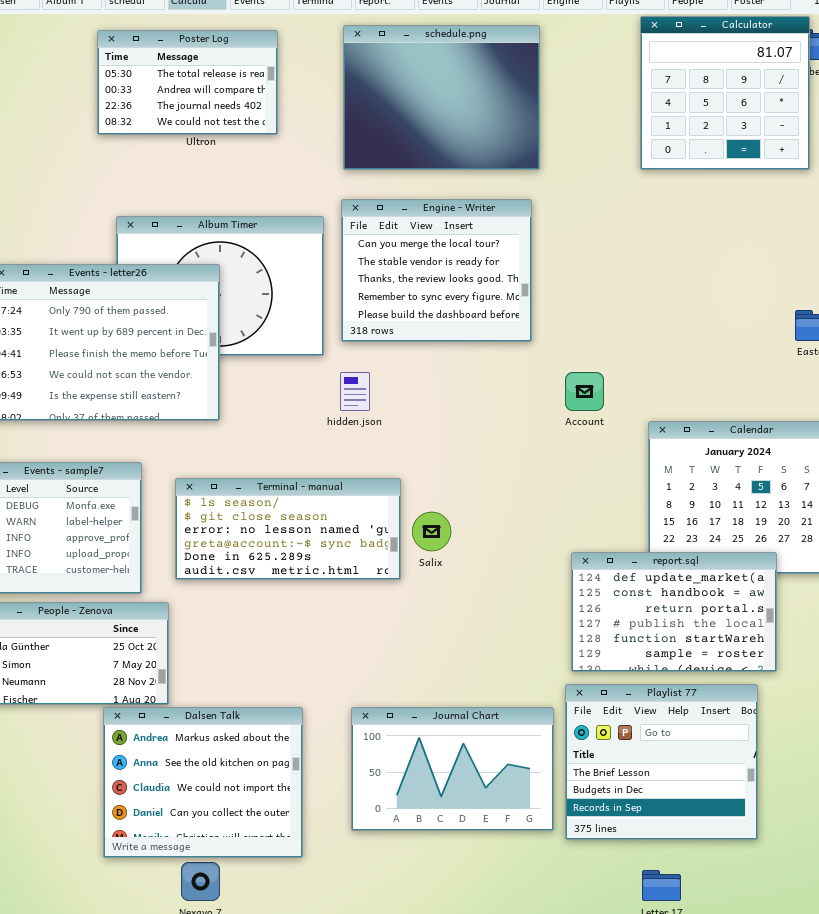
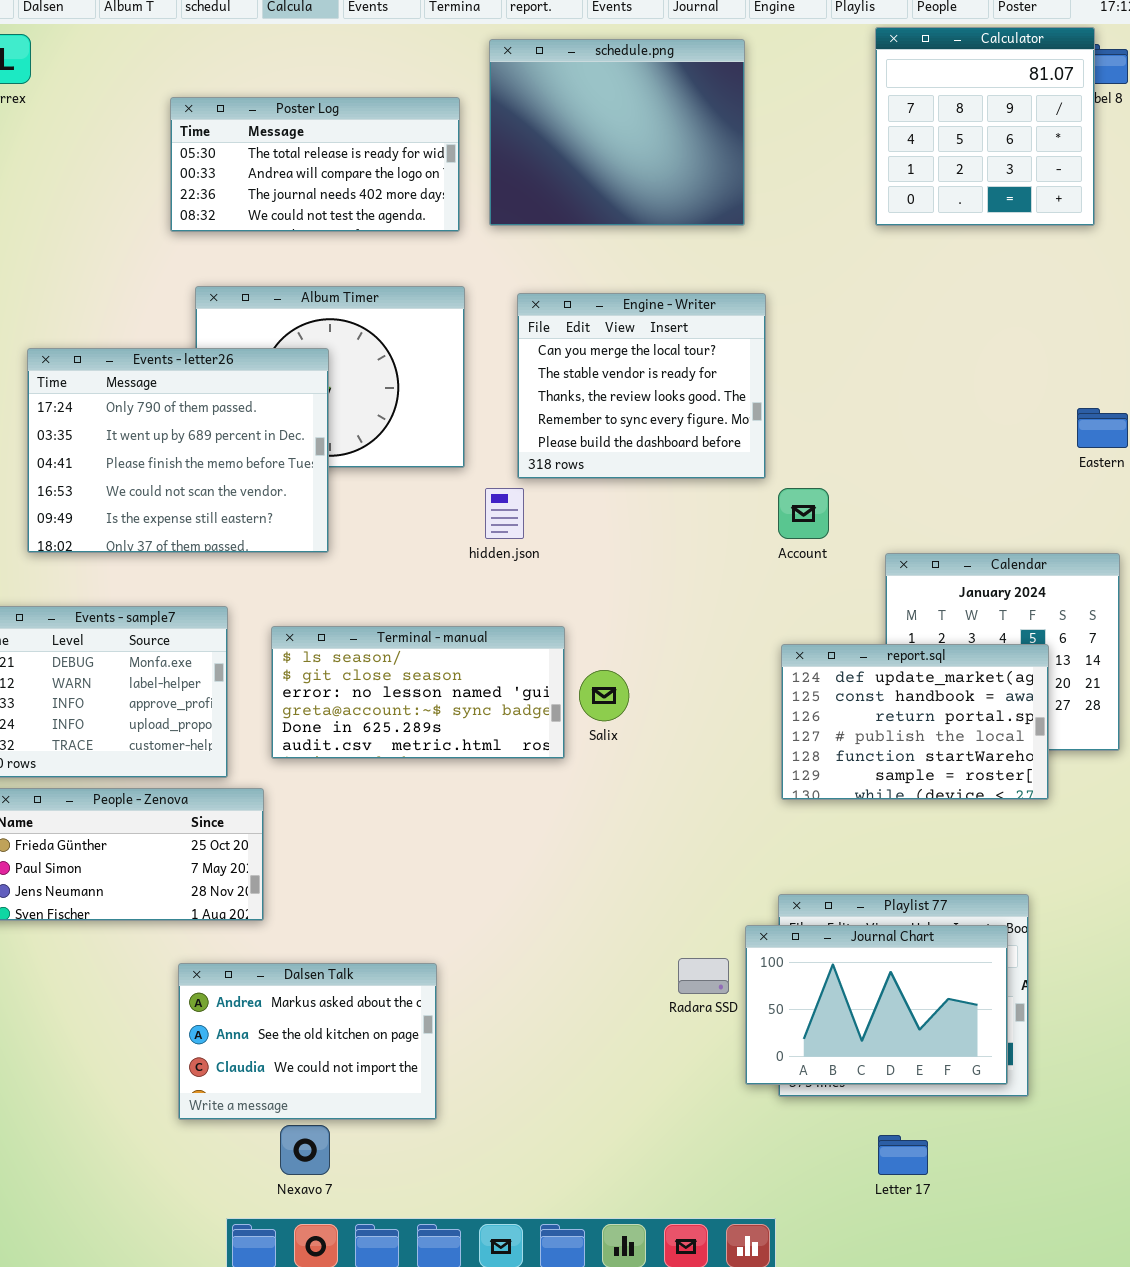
Poster Log: [97,30,278,135] -> [170,97,460,232], moved, resized
Engine - Writer: [341,199,532,342] -> [517,293,766,479], moved
report.sql: [571,552,777,672] -> [781,644,1049,800], moved
Dalsen Talk: [103,707,303,858] -> [178,963,437,1120], resized
Journal Chart: [351,707,554,831] -> [745,925,1008,1085], moved

